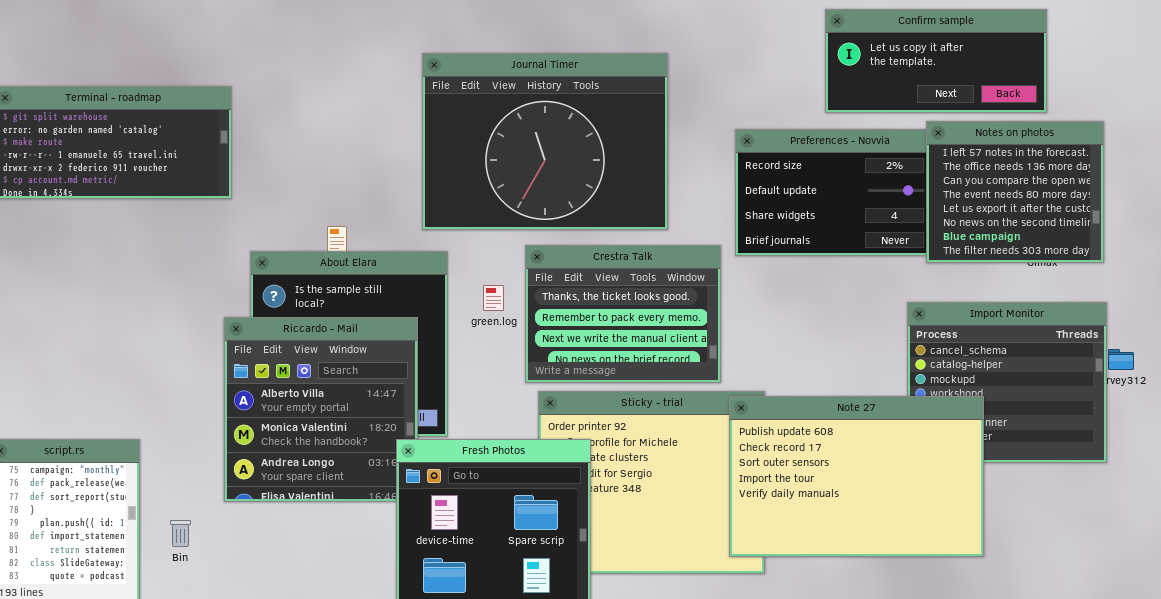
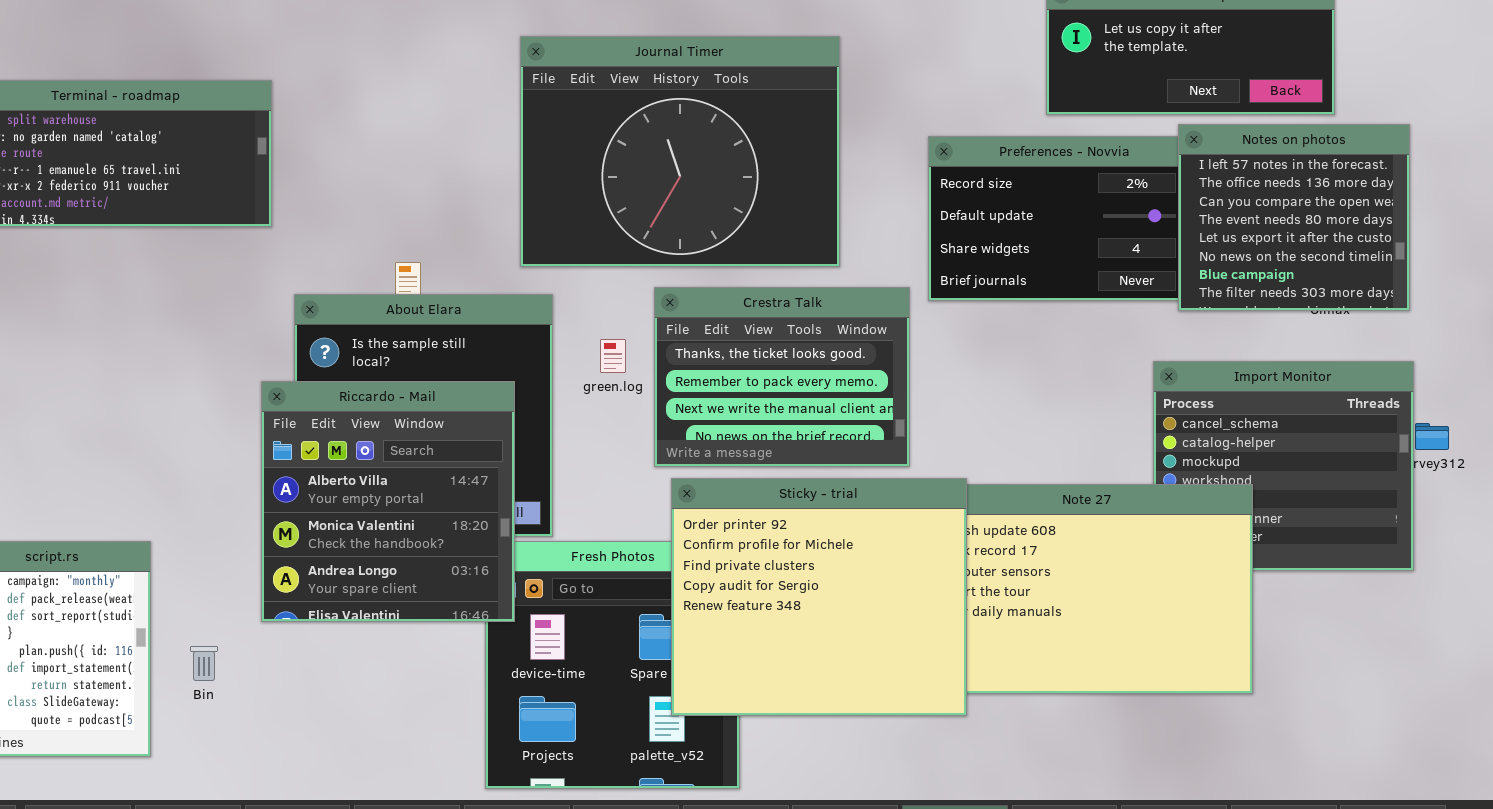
Riccardo - Mail: [224,317,418,502] -> [261,381,515,622], raised
Sticky - trial: [538,391,765,574] -> [671,478,967,716], raised

